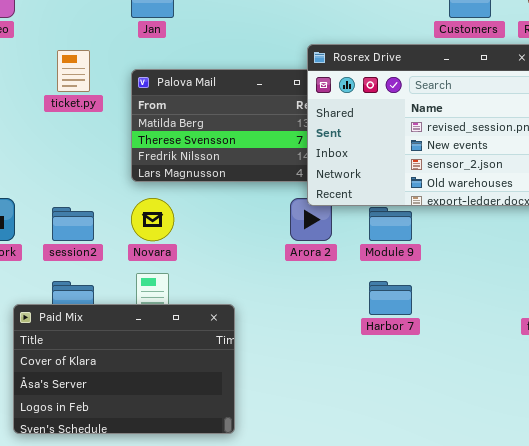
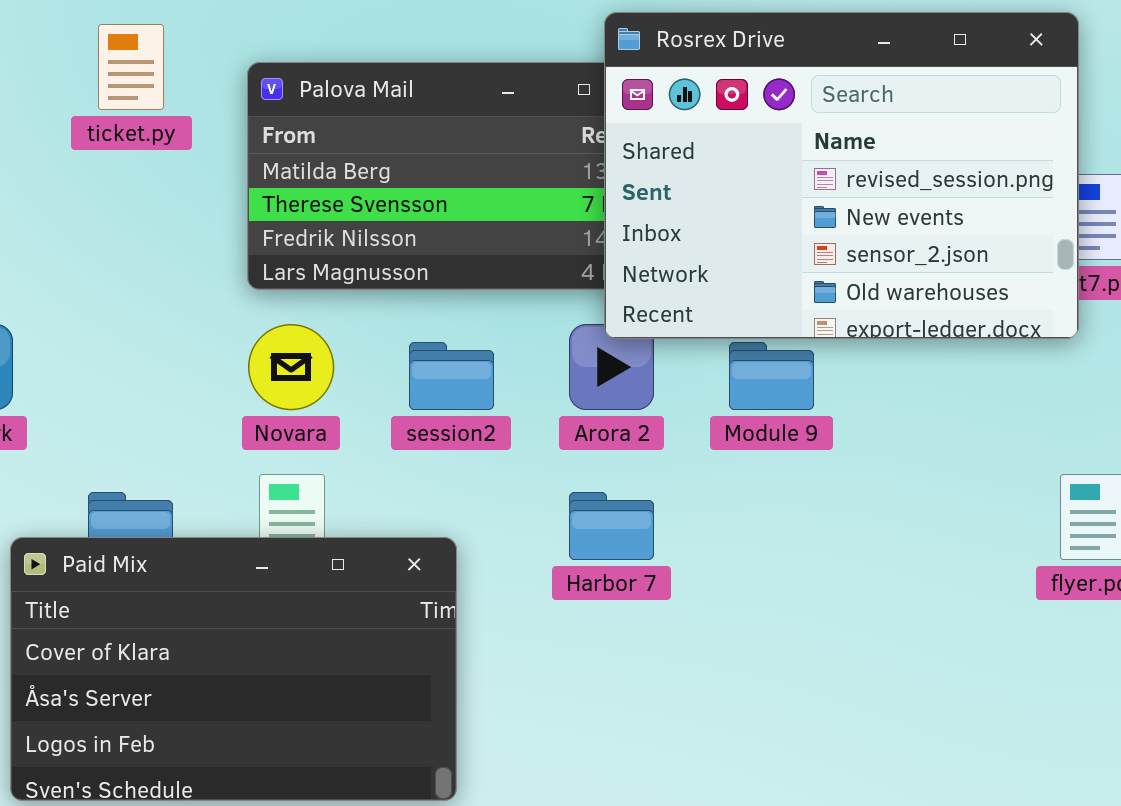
session2: [52,207,94,241] -> [409,342,494,410], moved
Harbor 7: [369,281,412,315] -> [569,492,654,560], moved

